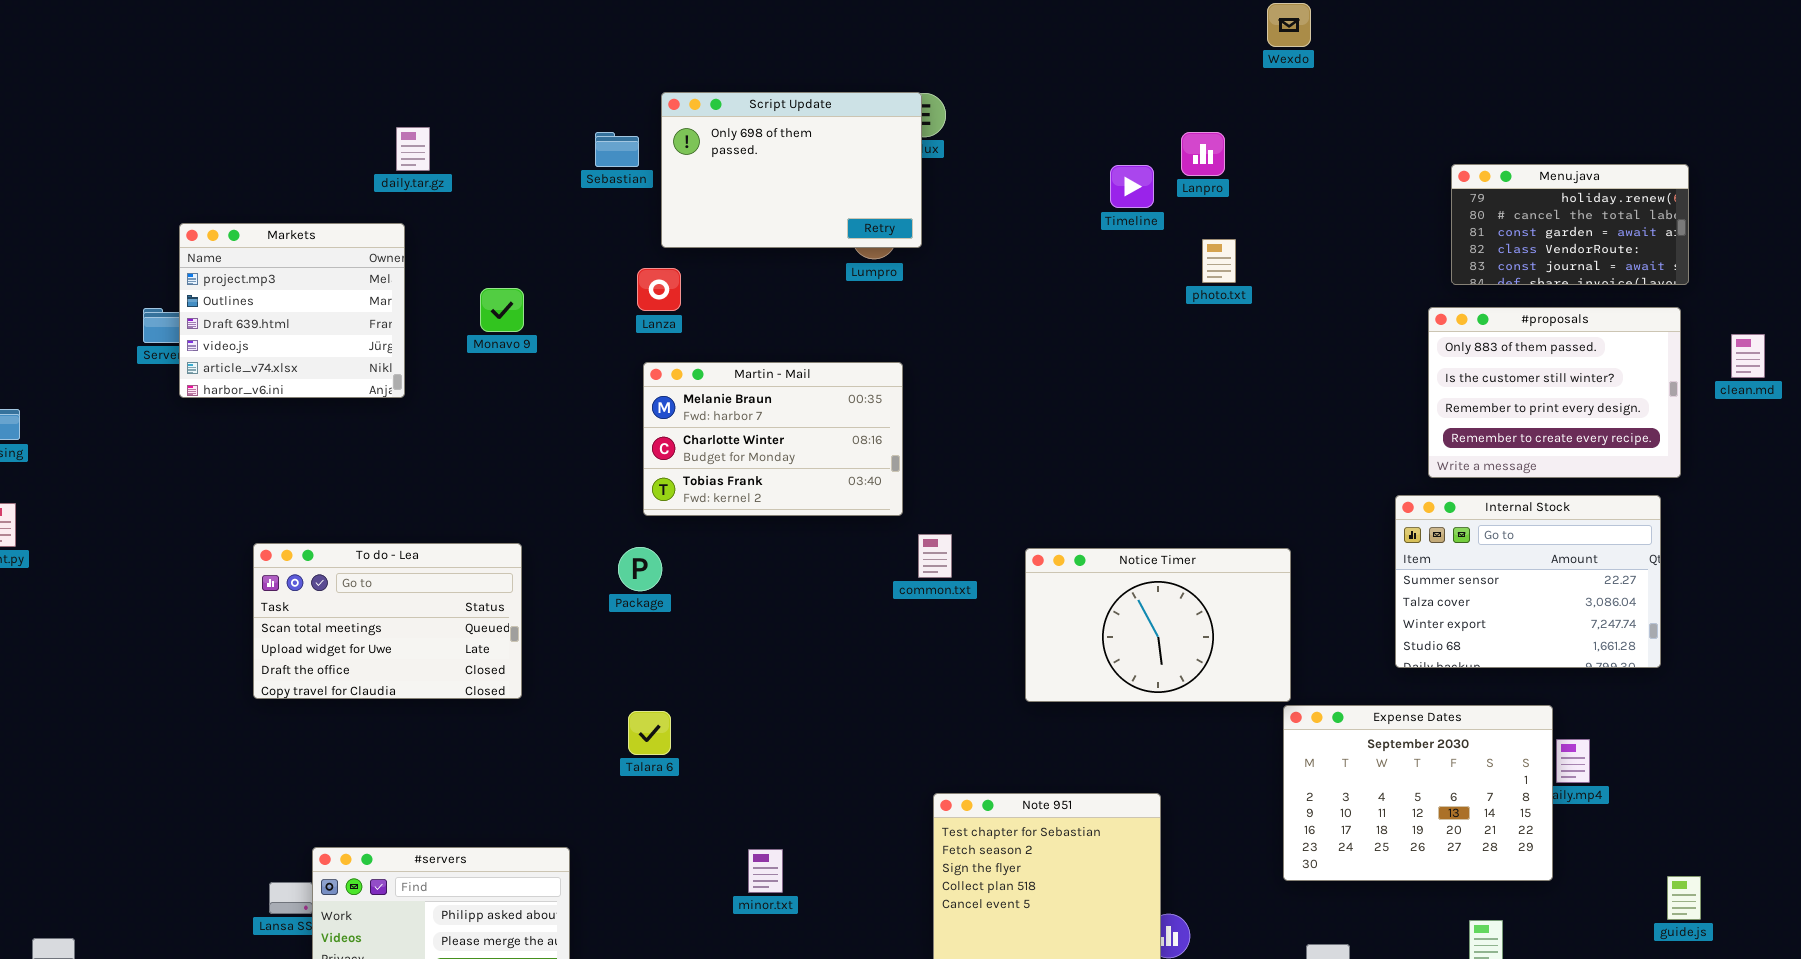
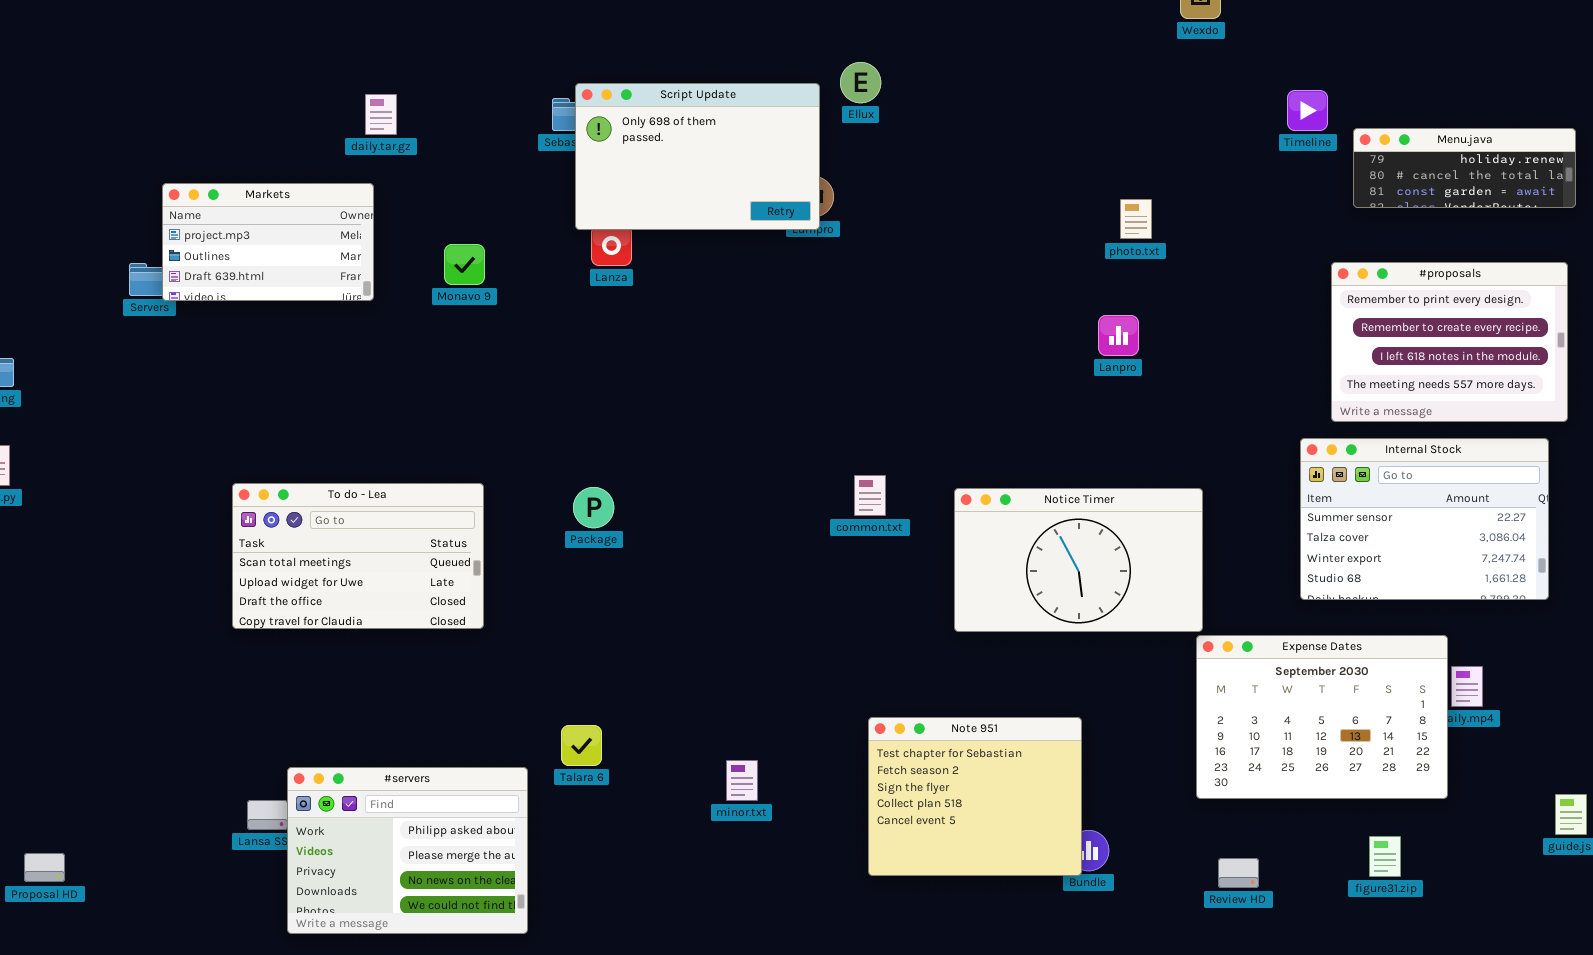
Script Update: [661,92,922,248] -> [575,83,820,230], moved
Lanpro: [1181,132,1225,176] -> [1098,315,1139,356], moved
Menu.java: [1451,164,1689,285] -> [1353,128,1576,208], resized
Timeline: [1110,165,1154,208] -> [1287,90,1328,131], moved
Markets: [179,223,405,398] -> [162,183,374,301], resized
#proposals: [1428,307,1681,478] -> [1331,262,1568,422], scrolled down 2 rows
Martin - Mail: [643,362,903,516] -> none, closed
Talara 6: [628,711,671,755] -> [561,725,602,766], moved
minor.txt: [748,849,783,893] -> [726,760,758,801], moved

